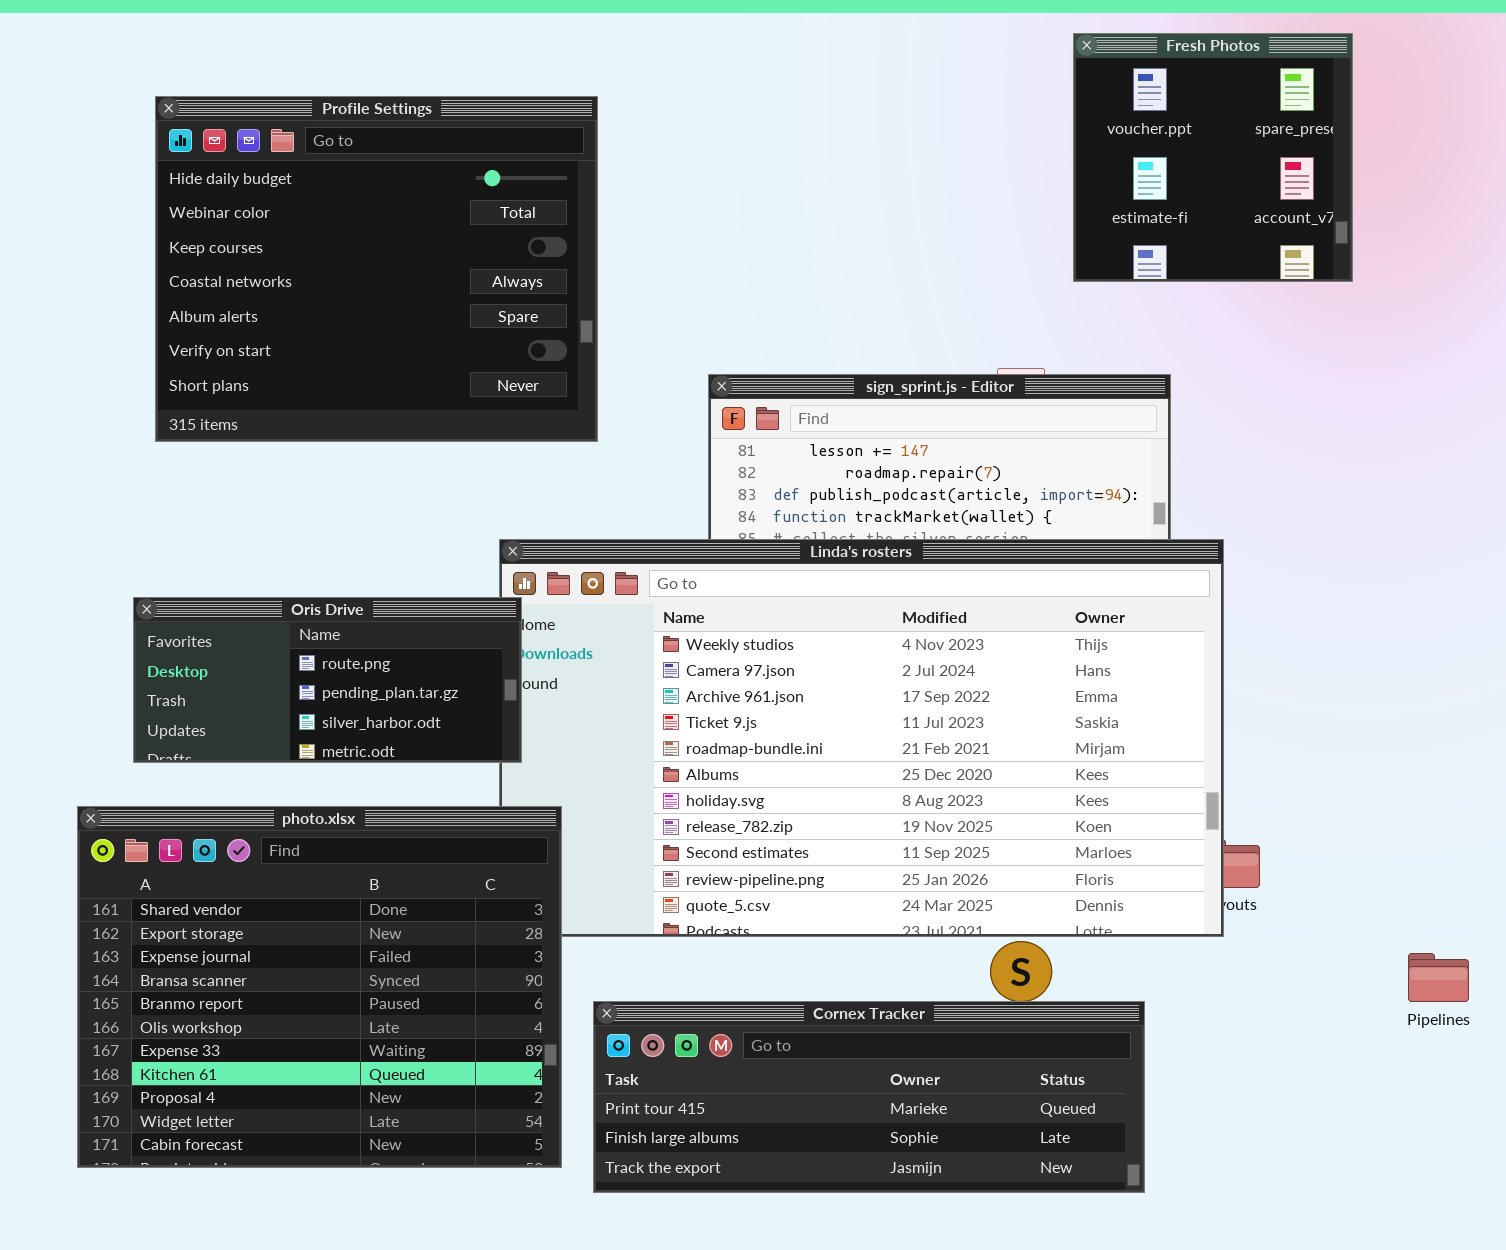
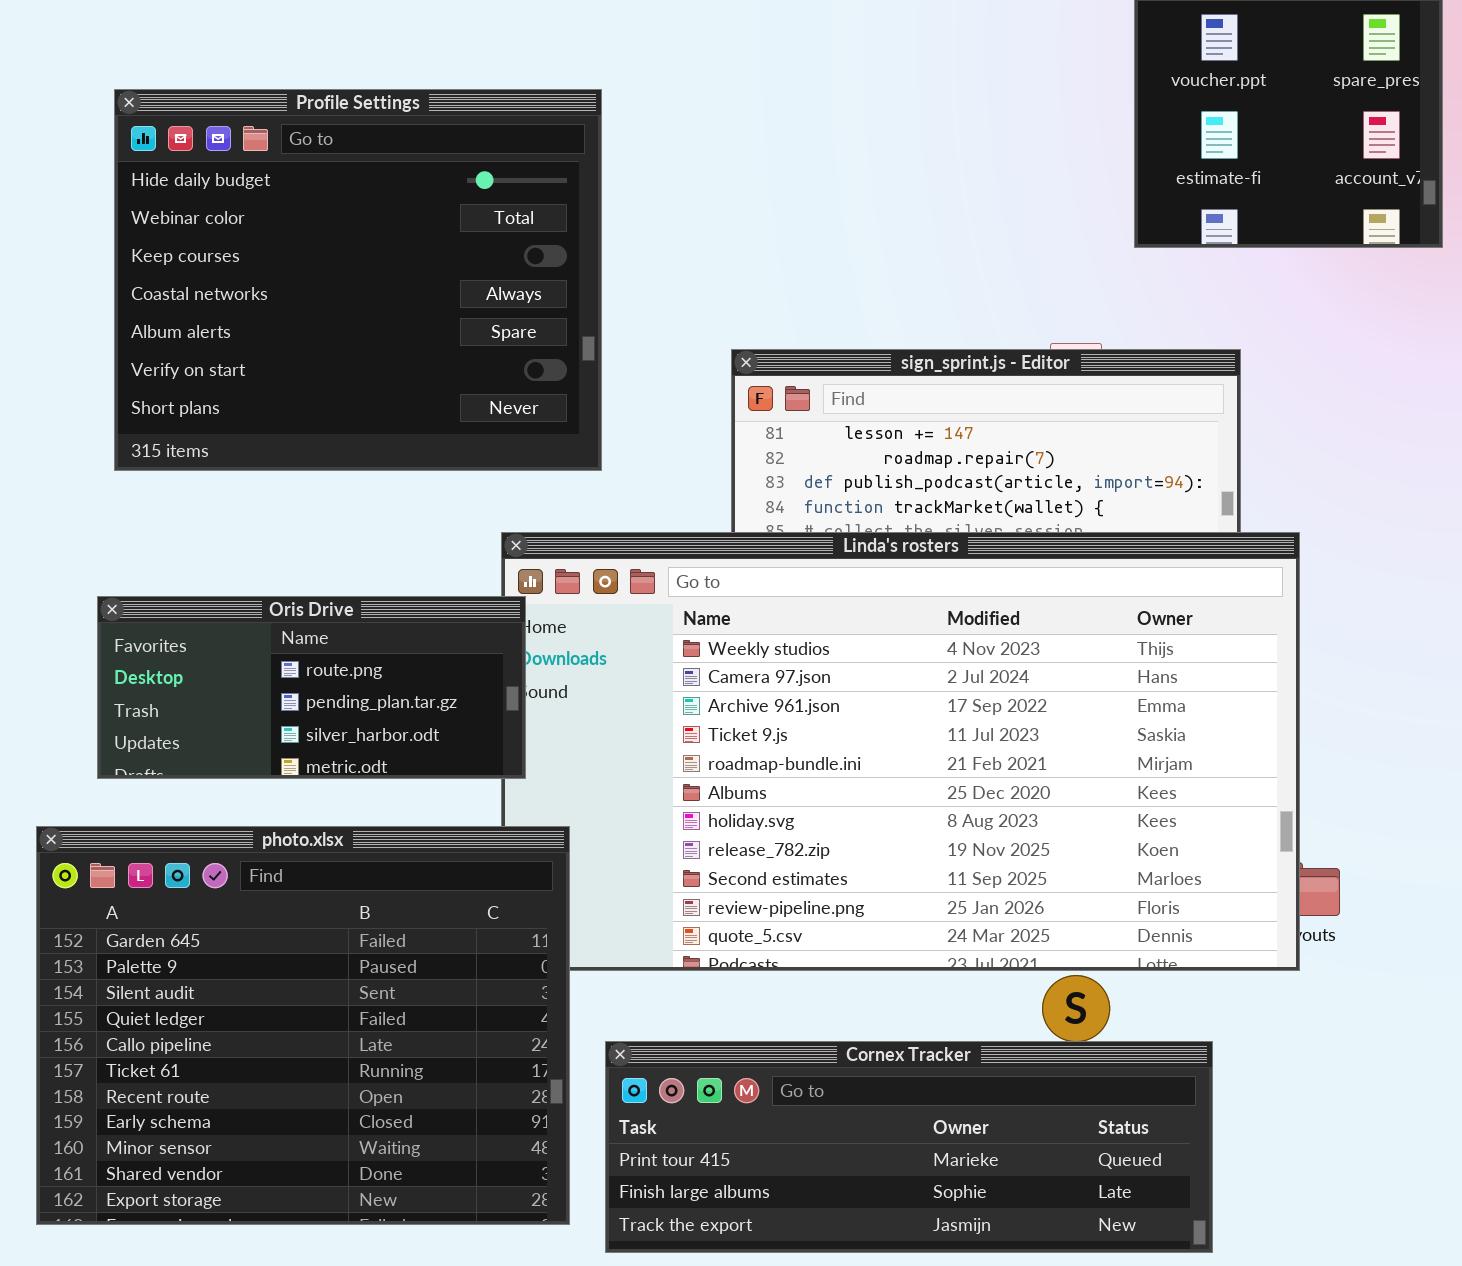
Profile Settings: [155,96,598,442] -> [114,89,602,471], moved
photo.xlsx: [77,806,562,1168] -> [36,826,570,1225], scrolled up 9 rows

